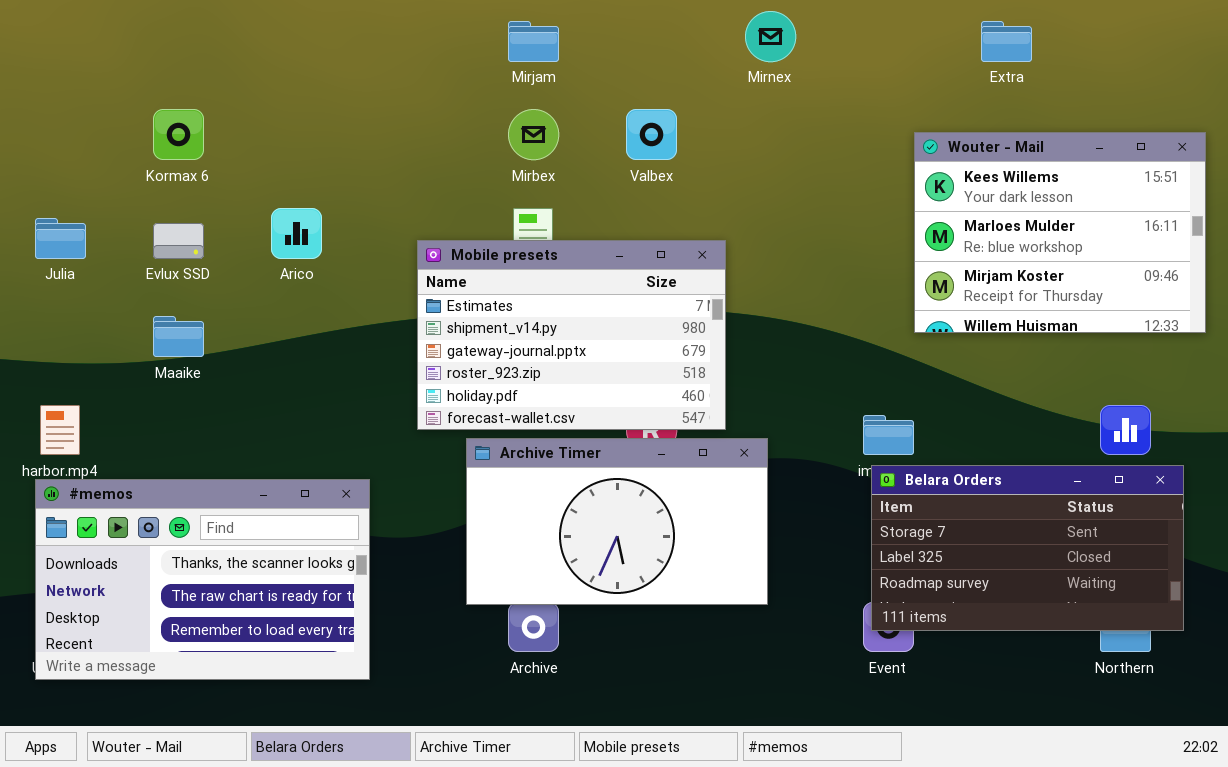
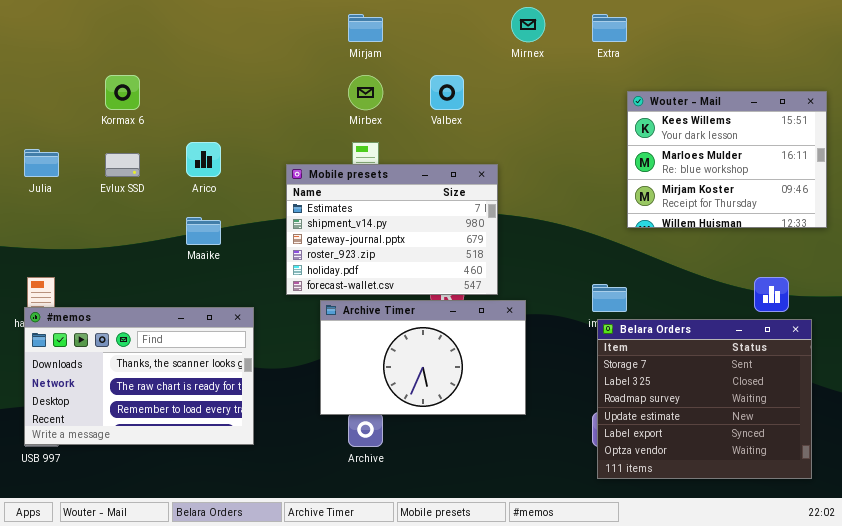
Extra: [981,21,1032,62] -> [592,14,627,42], moved
Maaike: [153,316,204,357] -> [186,217,221,245], moved
Belara Orders: [871,465,1184,631] -> [597,319,812,479], resized
#memos: [35,479,370,680] -> [24,307,254,445], moved

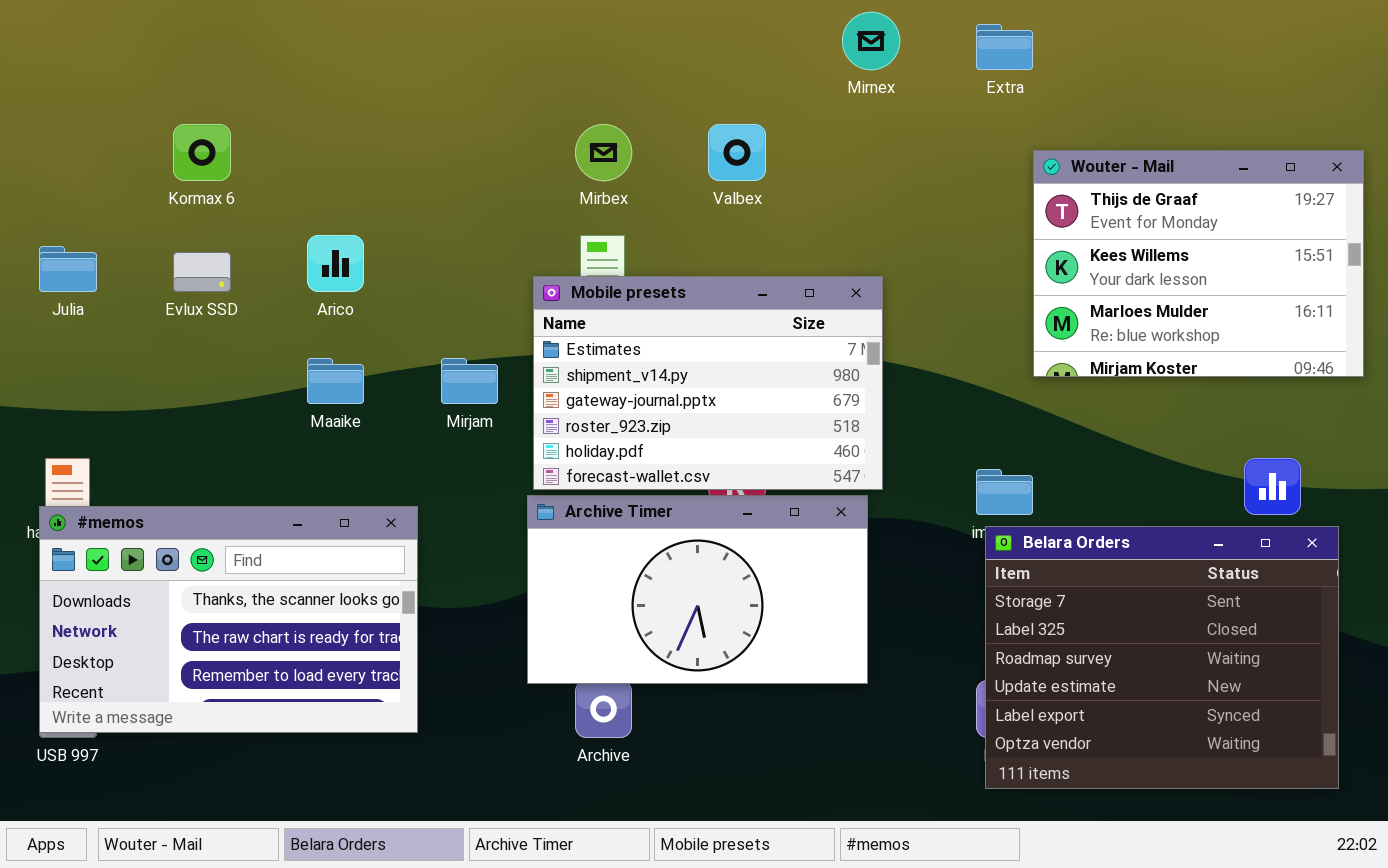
Mirjam: [348,14,383,42] -> [441,358,498,404], moved
Wouter - Mail: [627,91,827,228] -> [1033,150,1364,377], scrolled up 1 row
Mobile presets: [286,164,498,295] -> [533,276,883,490], moved

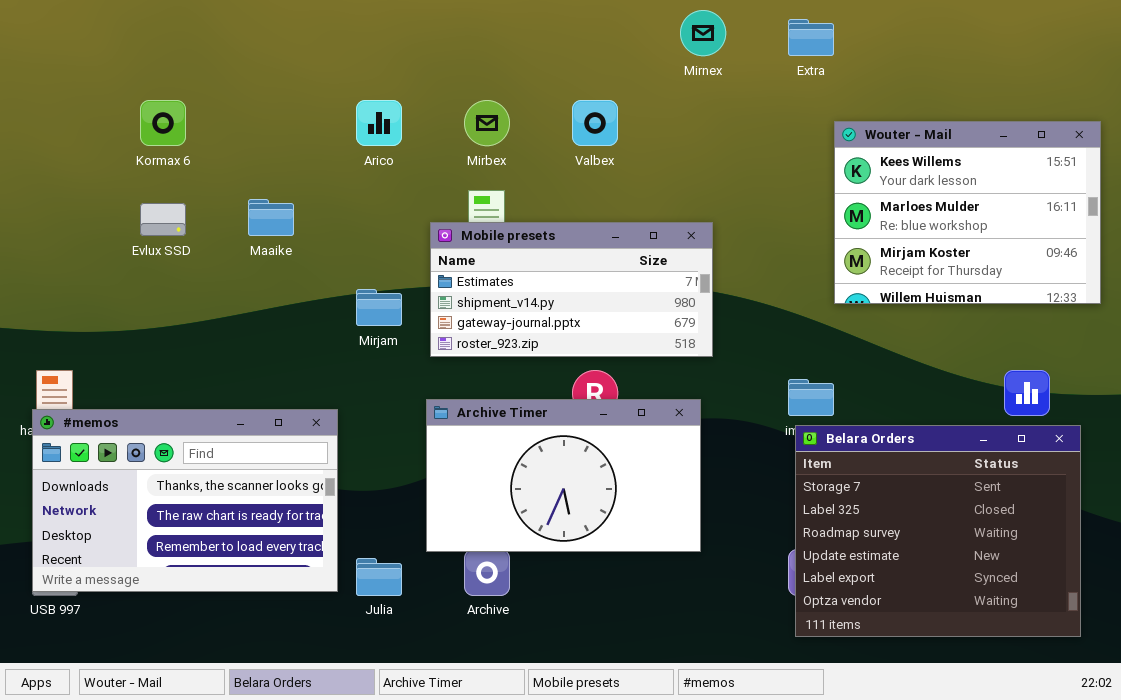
Wouter - Mail: [1033,150,1364,377] -> [834,121,1101,304], scrolled down 1 row
Arico: [307,235,364,292] -> [356,100,402,146], moved
Julia: [39,246,97,292] -> [356,558,402,596], moved
Mobile presets: [533,276,883,490] -> [430,222,713,357], resized
Maaike: [307,358,364,404] -> [248,199,294,236], moved

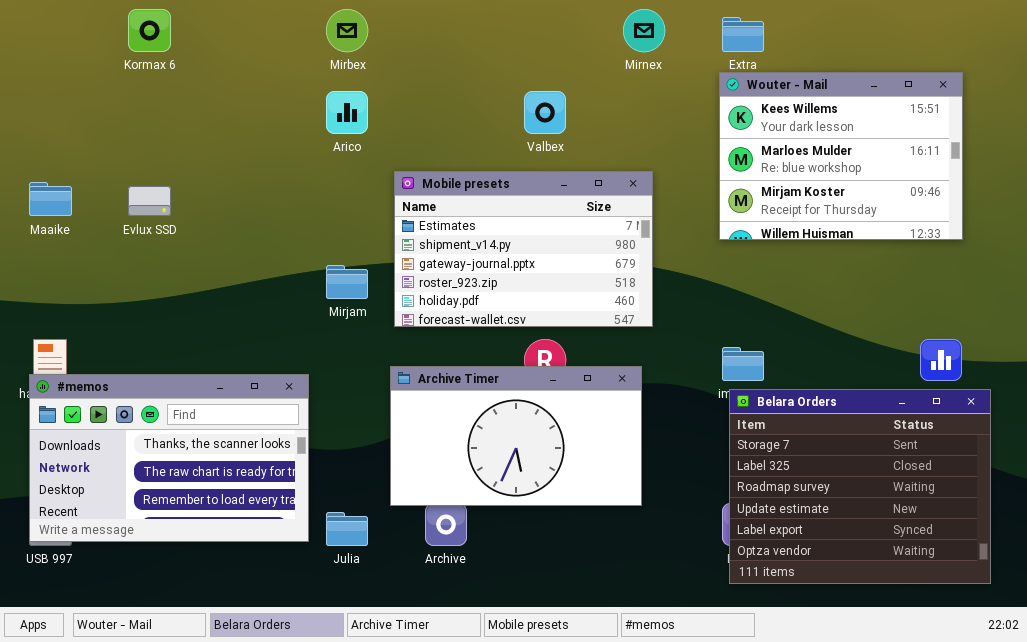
Kormax 6: [140,100,186,146] -> [128,9,171,52], moved
Mirbex: [464,100,510,146] -> [326,9,368,52], moved
Wouter - Mail: [834,121,1101,304] -> [719,72,963,240], moved
Maaike: [248,199,294,236] -> [29,182,72,216], moved
Mobile presets: [430,222,713,357] -> [394,171,653,327], resized

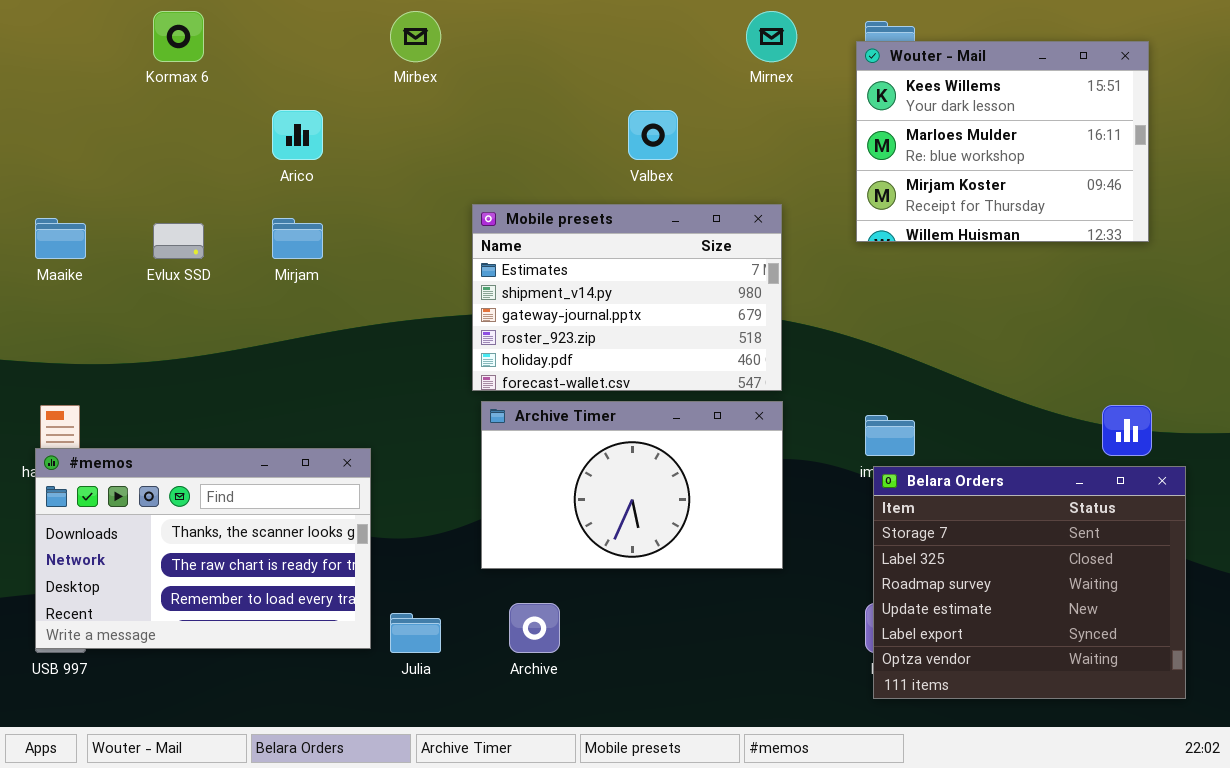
Wouter - Mail: [719,72,963,240] -> [856,41,1149,242], moved
Arico: [326,91,368,134] -> [272,110,323,160], moved
Mirjam: [326,265,368,299] -> [272,218,323,259], moved
Archive Timer: [390,366,642,506] -> [481,401,783,569], moved

